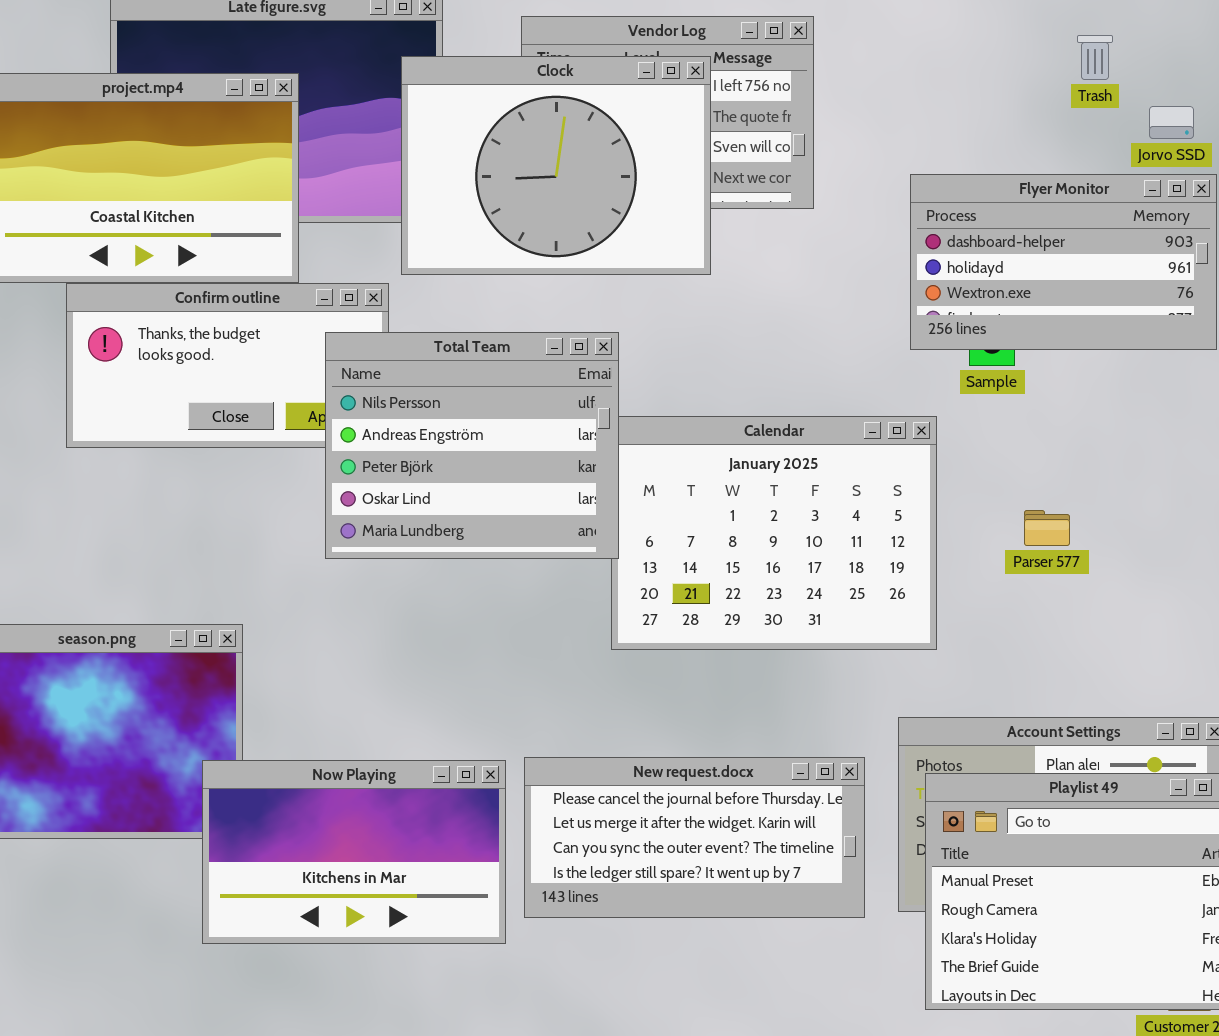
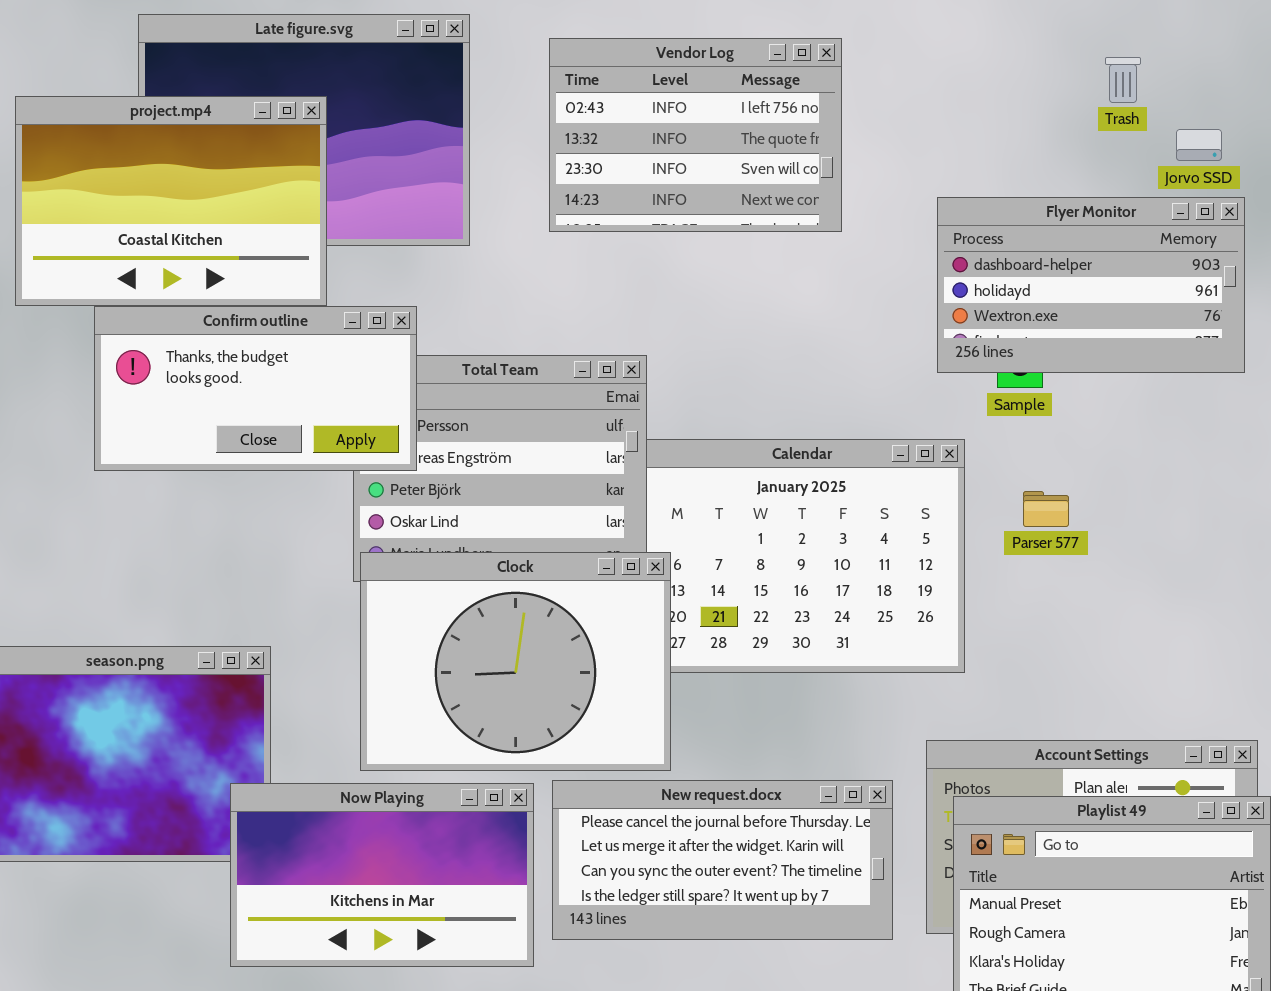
Clock: [401,56,711,275] -> [360,552,671,771], moved
Confirm outline: [66,283,389,448] -> [94,306,417,471], raised
Parser 577: [1024,510,1070,546] -> [1023,491,1069,527], moved

